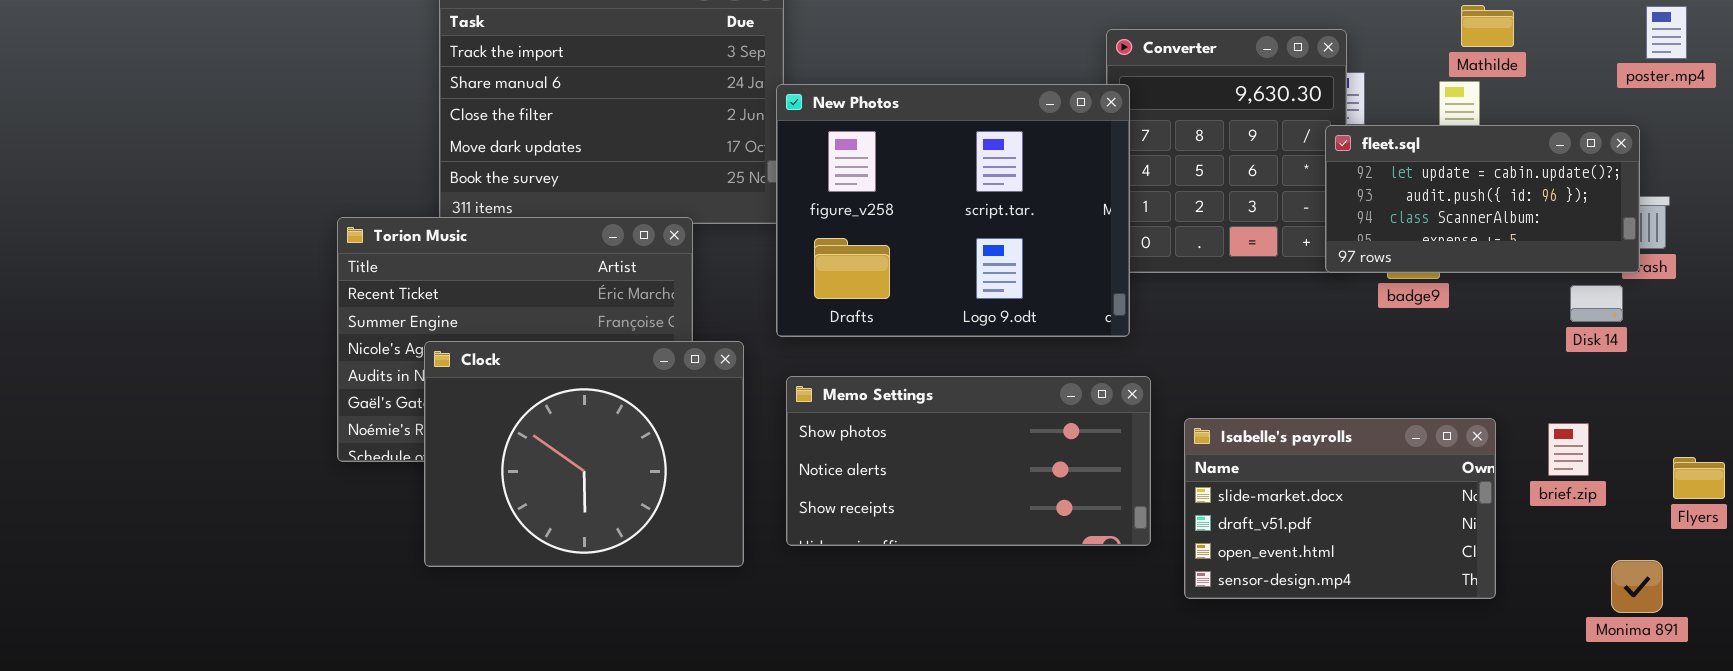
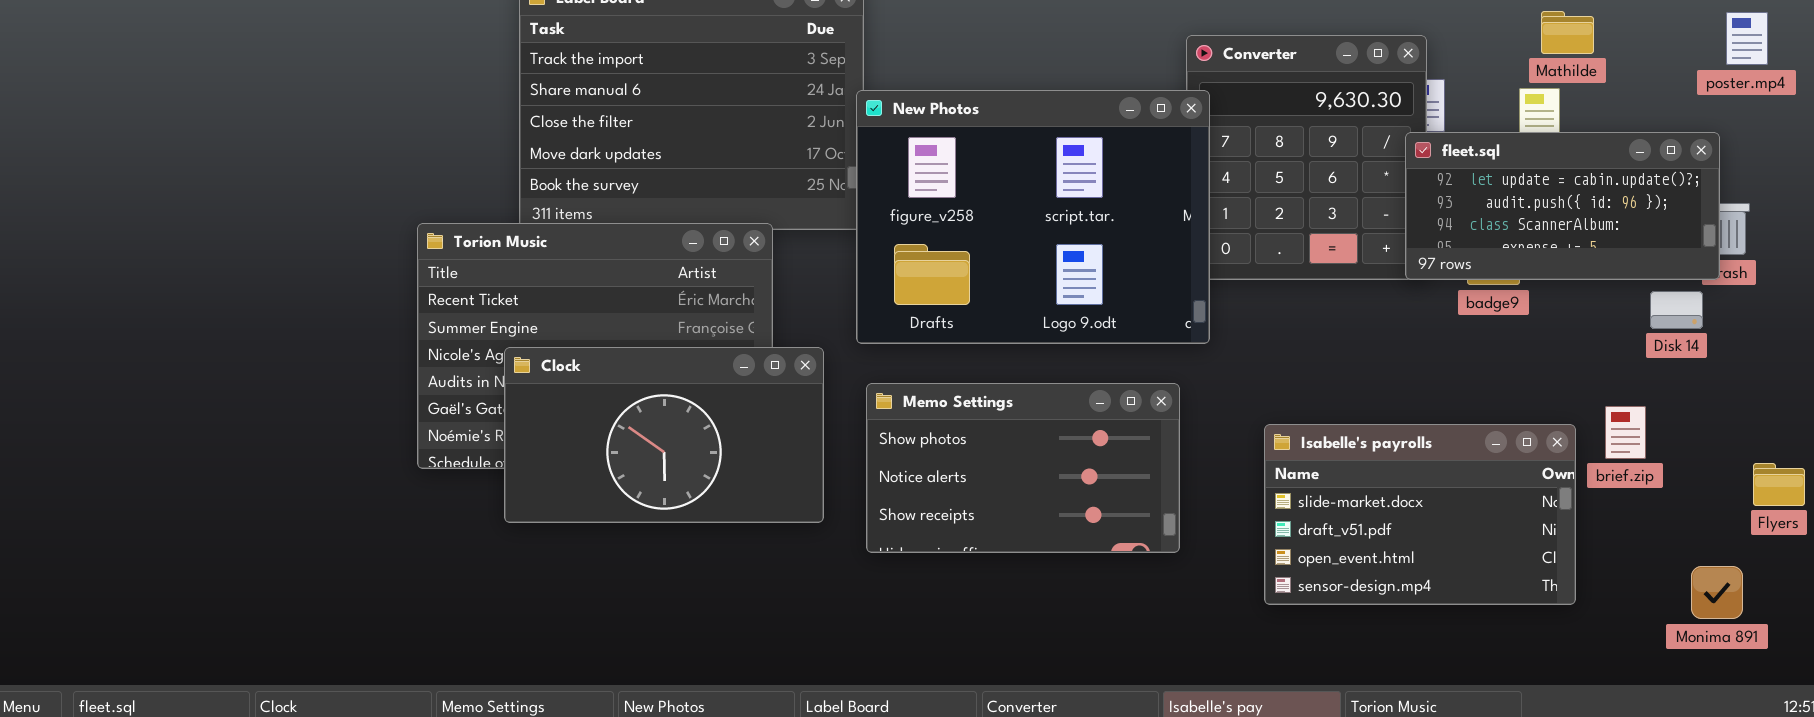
Clock: [424,341,744,567] -> [504,347,824,523], resized
Memo Settings: [786,376,1151,546] -> [866,383,1180,553], resized
brief.zip: [1548,423,1589,476] -> [1605,406,1646,459], moved

